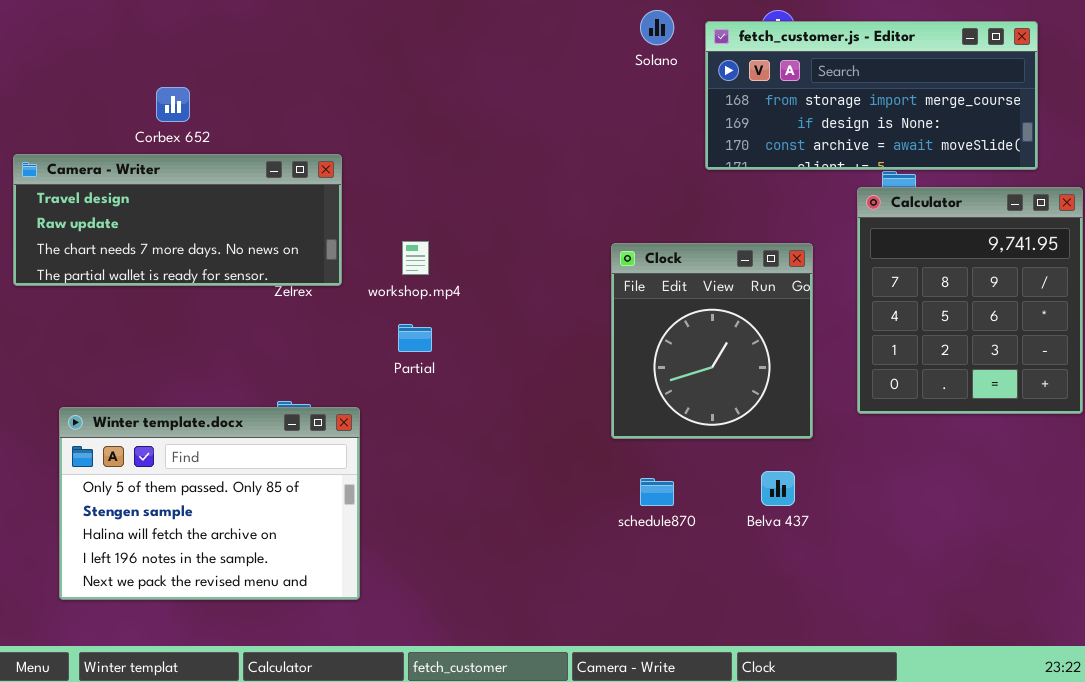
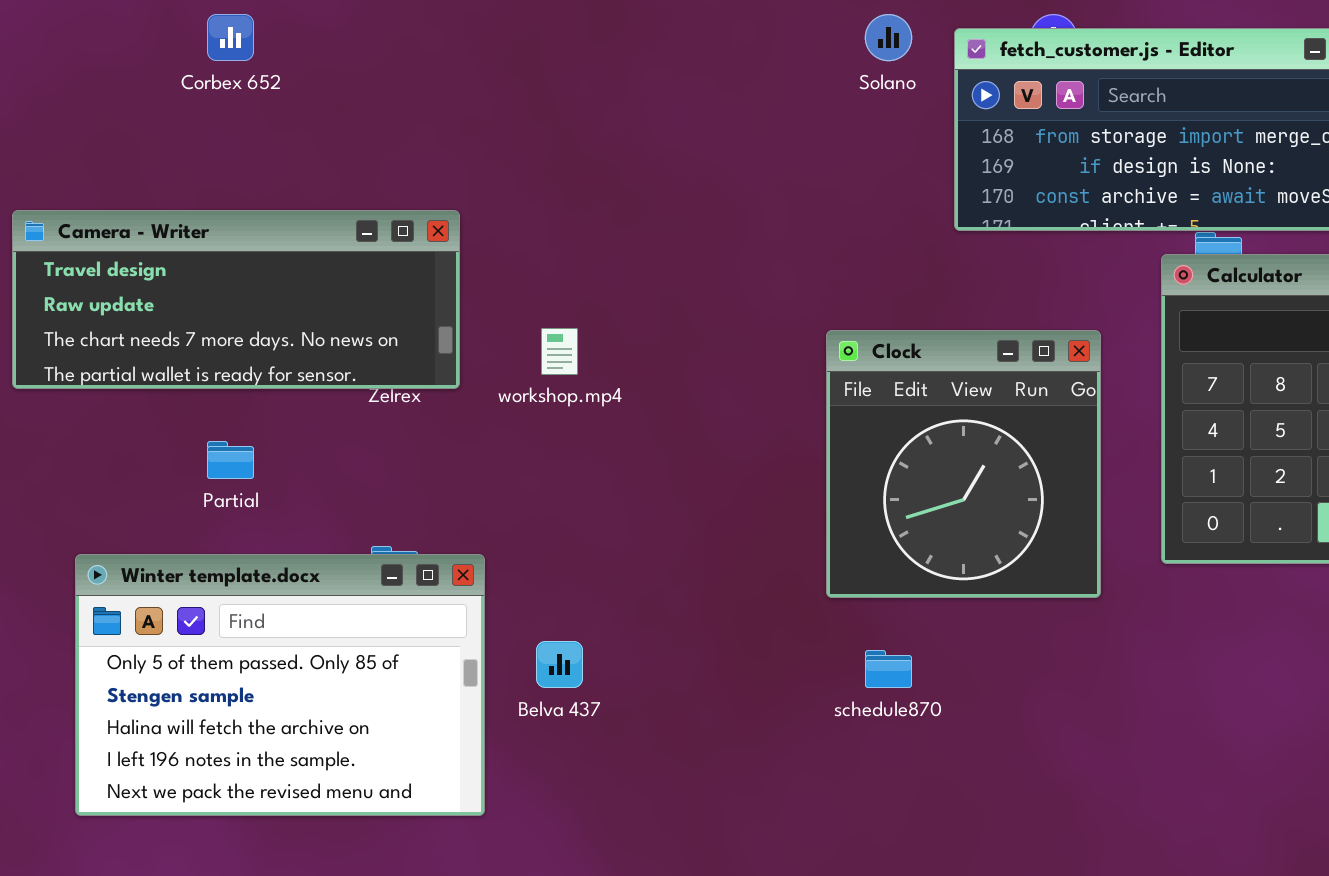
Corbex 652: [156,87,190,122] -> [207,14,254,61], moved
Partial: [398,324,432,352] -> [207,441,254,479], moved
Belva 437: [761,471,795,506] -> [536,641,583,688], moved

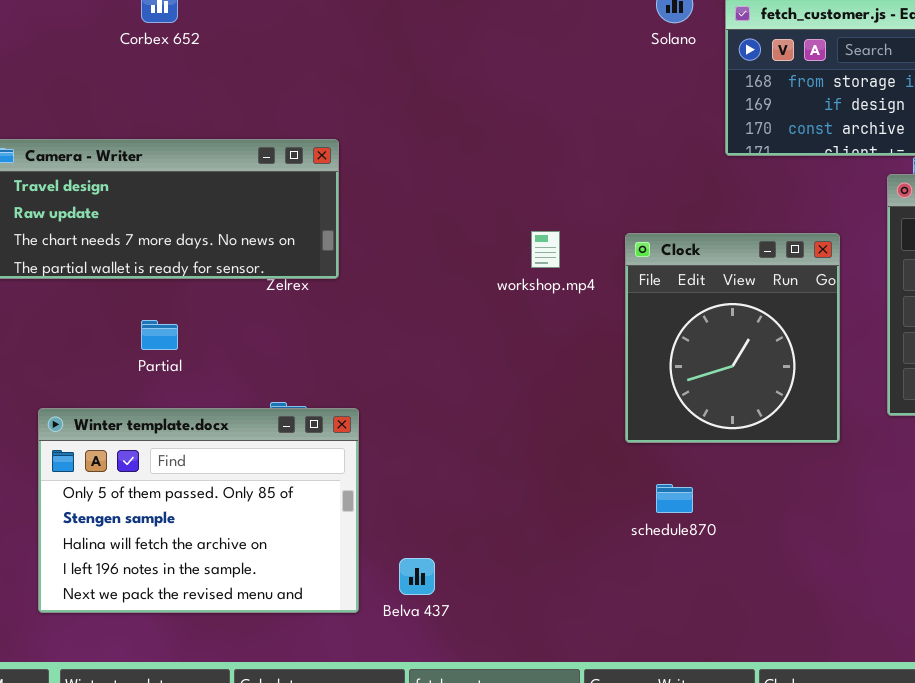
workshop.mp4: [541,328,578,375] -> [531,231,560,268], moved
Belva 437: [536,641,583,688] -> [399,558,435,595], moved

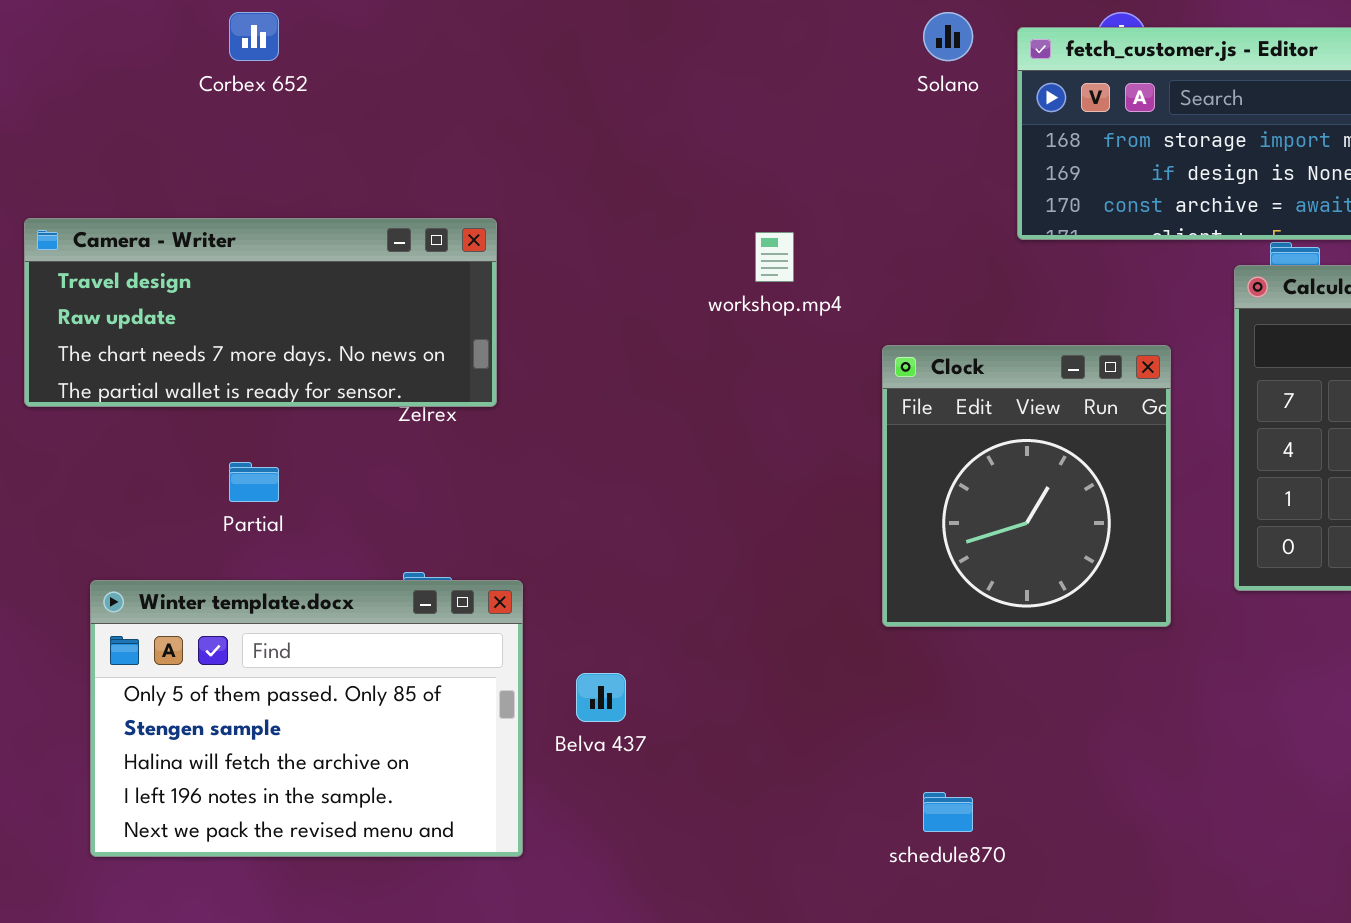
workshop.mp4: [531,231,560,268] -> [755,232,794,282], moved
schedule870: [656,484,693,513] -> [923,792,973,832], moved
Belva 437: [399,558,435,595] -> [576,673,626,722], moved

